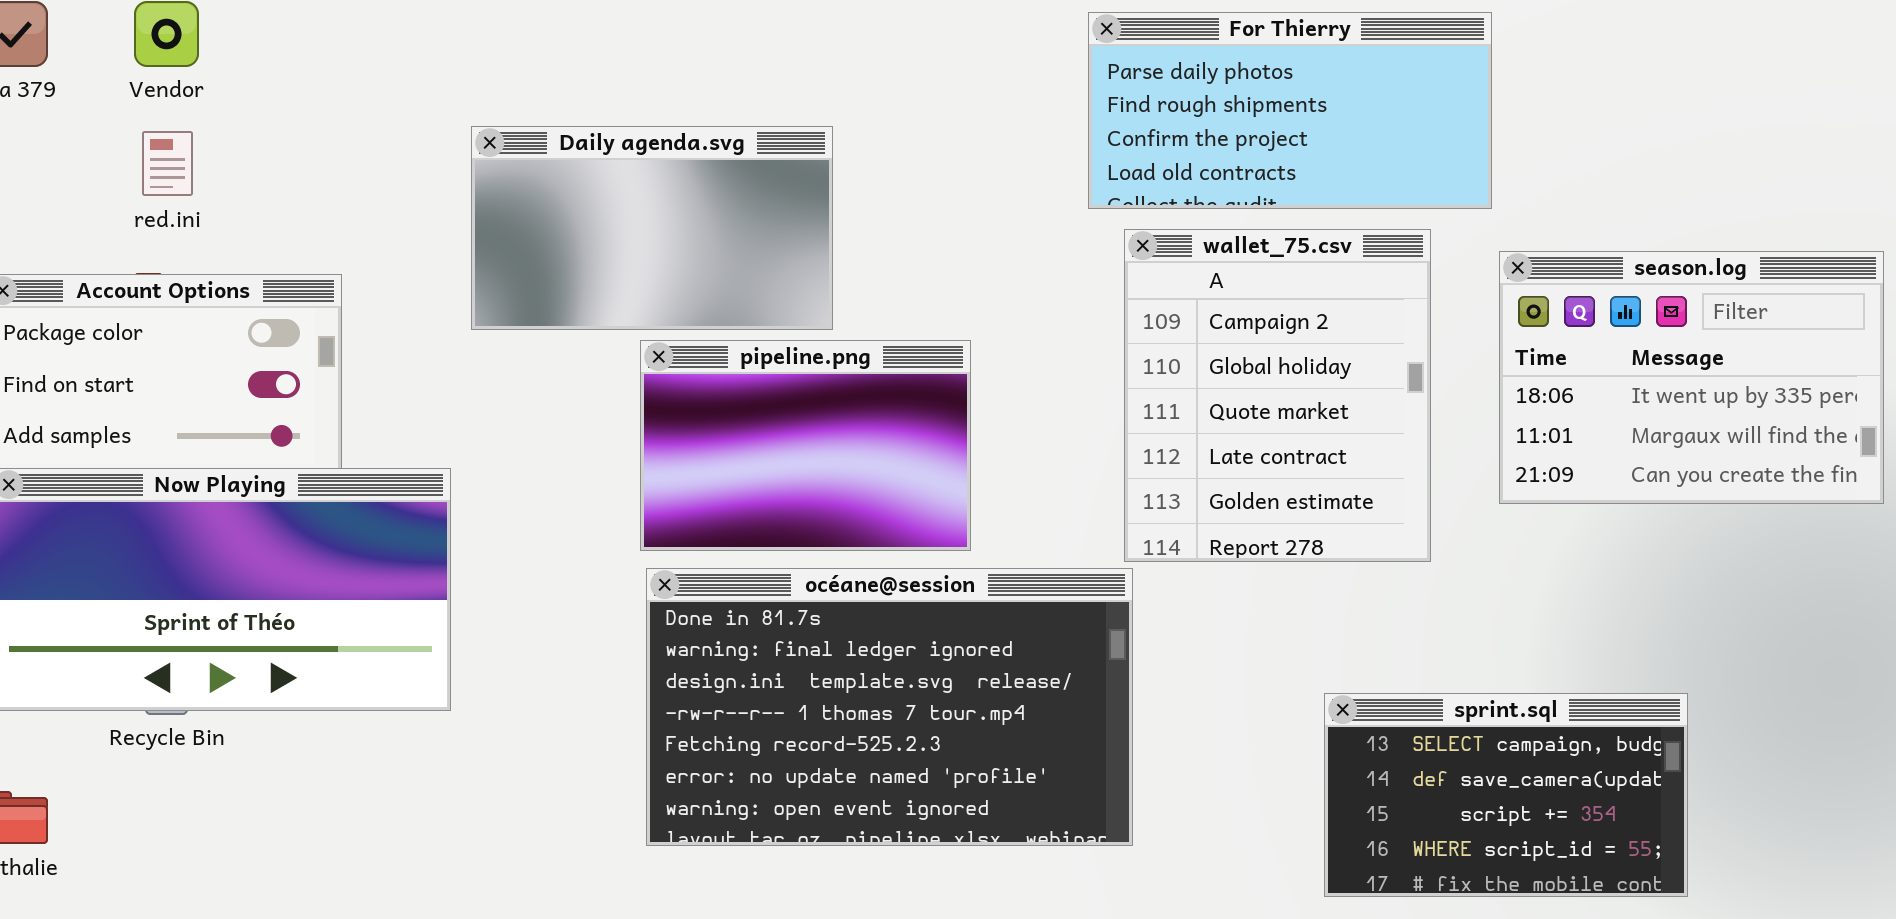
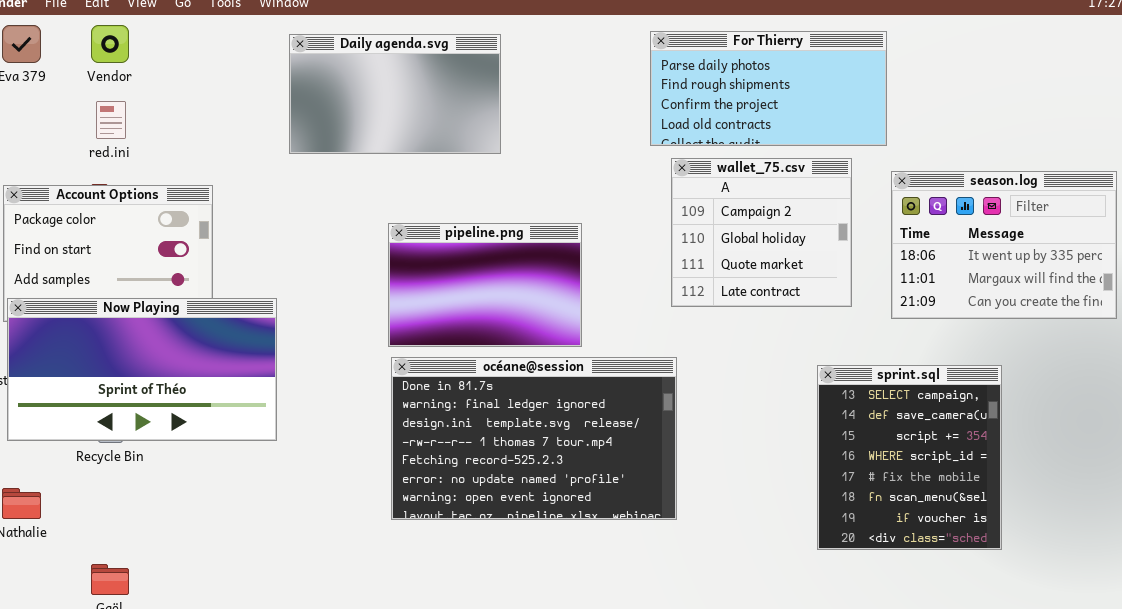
Daily agenda.svg: [471,126,833,330] -> [289,34,501,154], moved
wallet_75.csv: [1124,229,1431,562] -> [671,158,852,307], resized
sprint.sql: [1324,693,1688,897] -> [817,365,1002,550], resized

